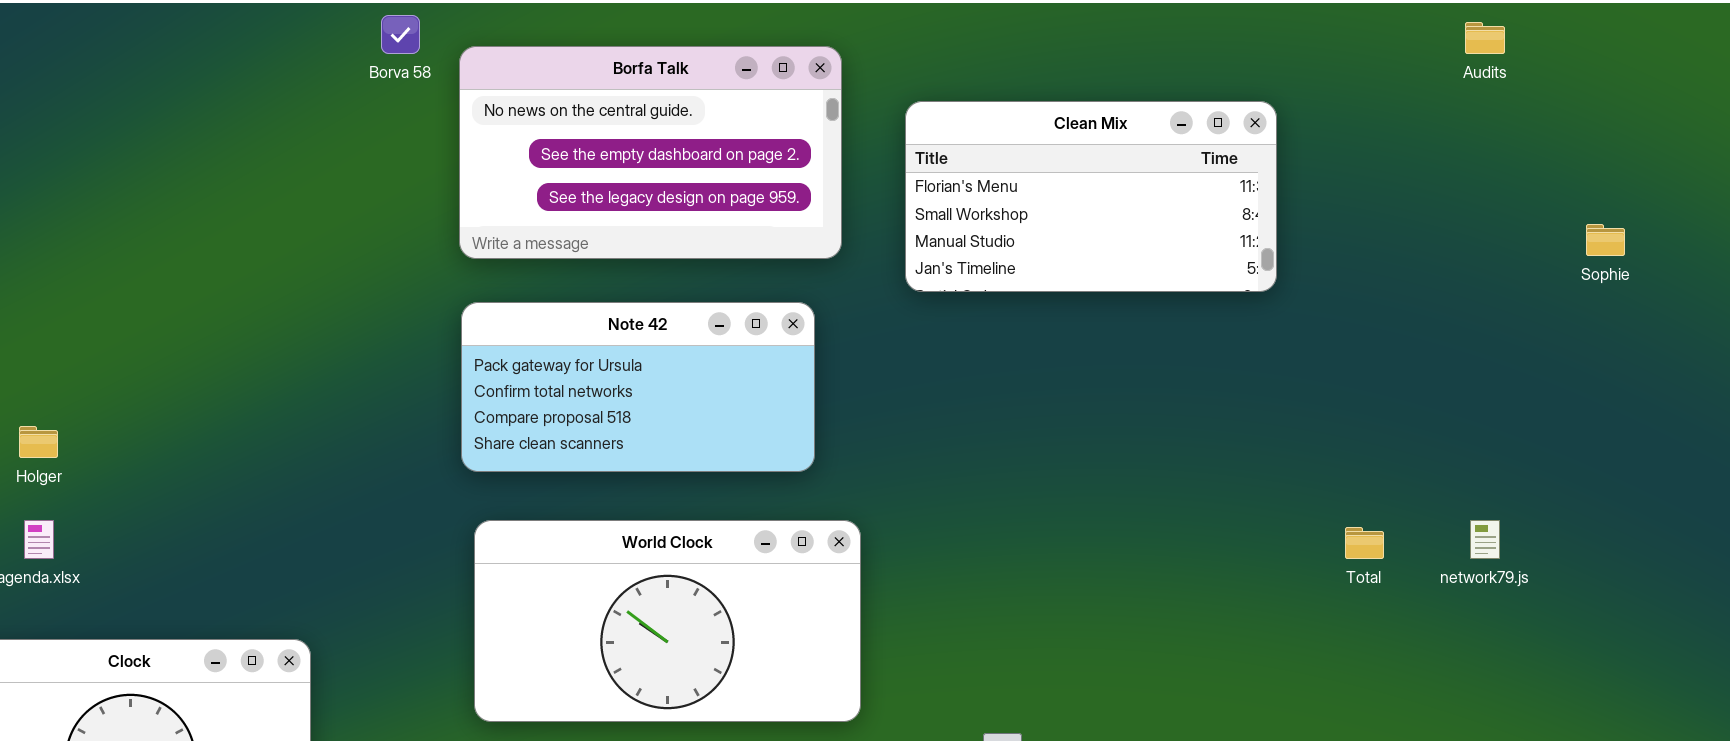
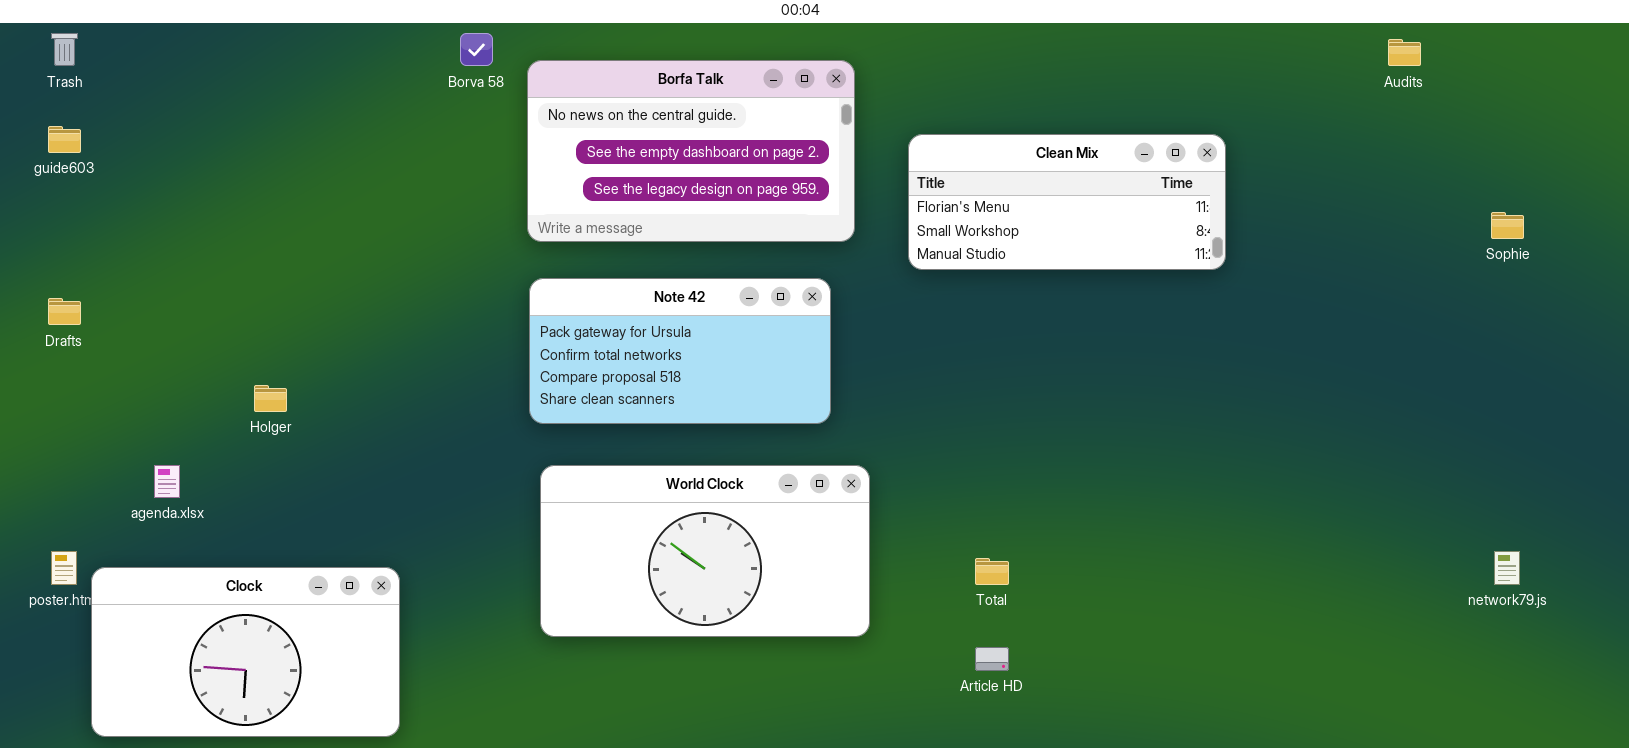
Clean Mix: [905,101,1277,292] -> [908,134,1226,270], resized
Holger: [19,426,58,458] -> [254,385,287,412], moved
network79.js: [1470,520,1500,559] -> [1494,551,1520,585], moved
Total: [1345,527,1384,559] -> [975,558,1009,585], moved

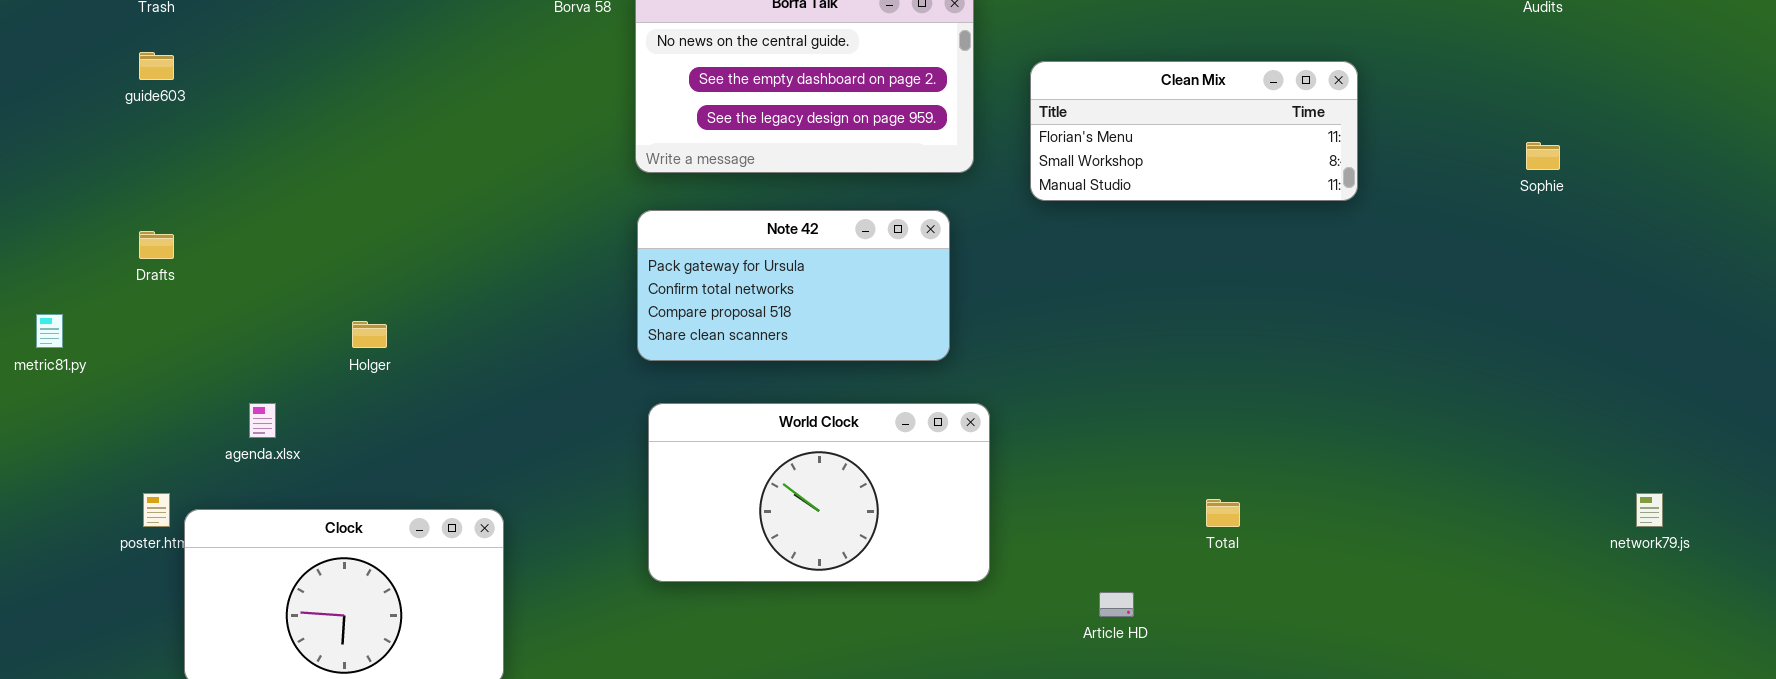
Sophie: [1491,212,1524,239] -> [1526,142,1560,170], moved
Total: [975,558,1009,585] -> [1206,499,1240,527], moved

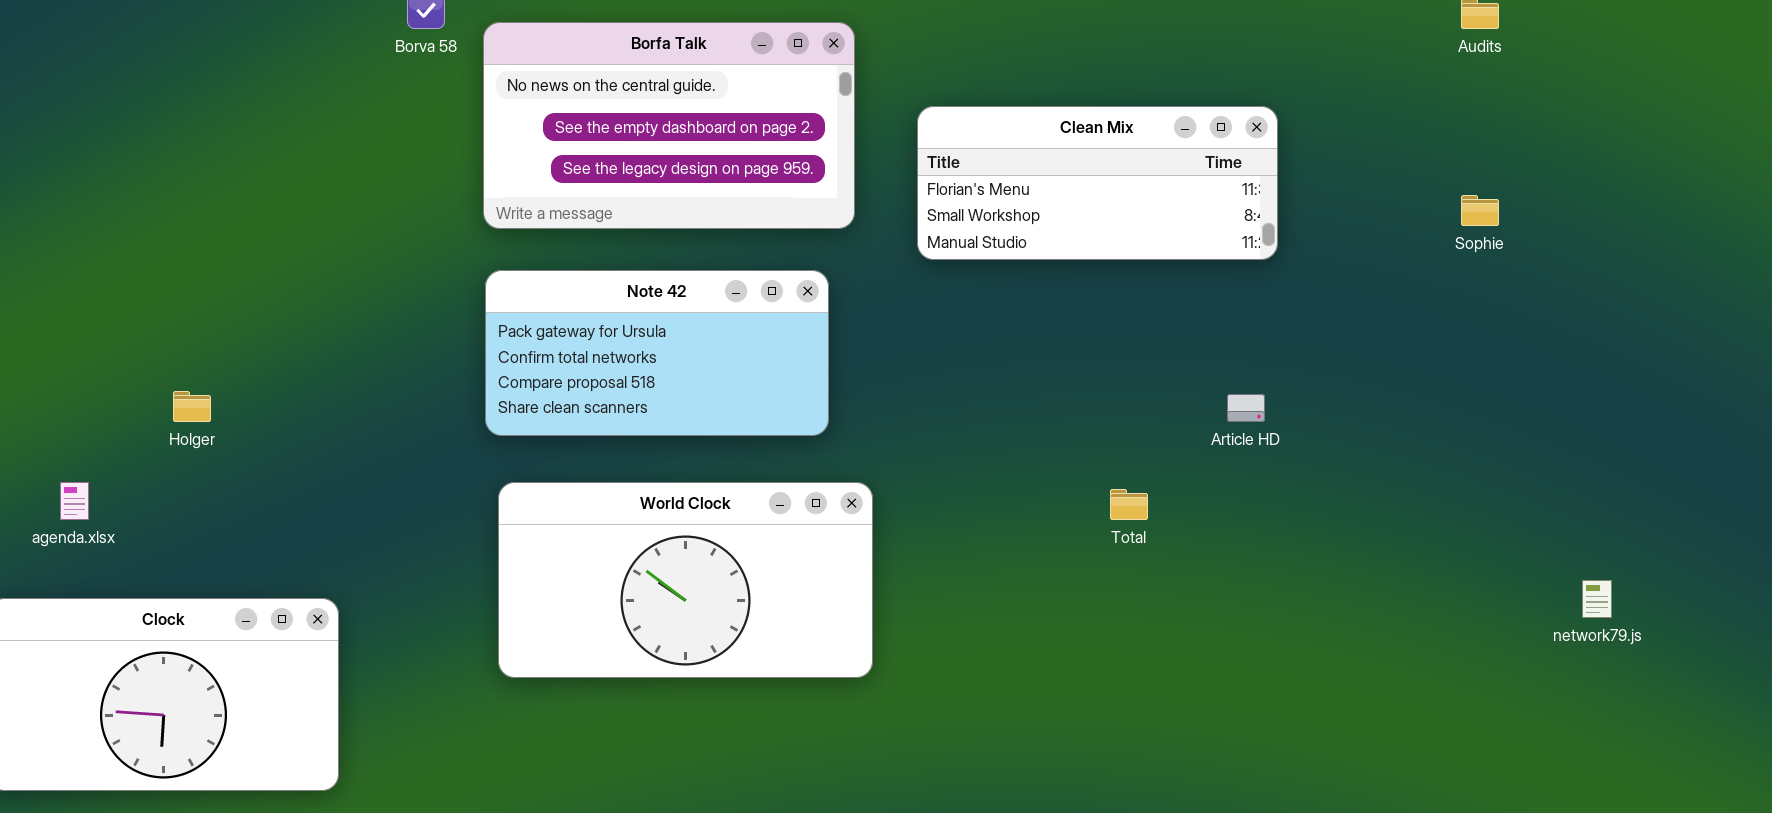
Total: [1206,499,1240,527] -> [1110,489,1148,520], moved
Article HD: [1099,592,1134,617] -> [1227,394,1265,422], moved

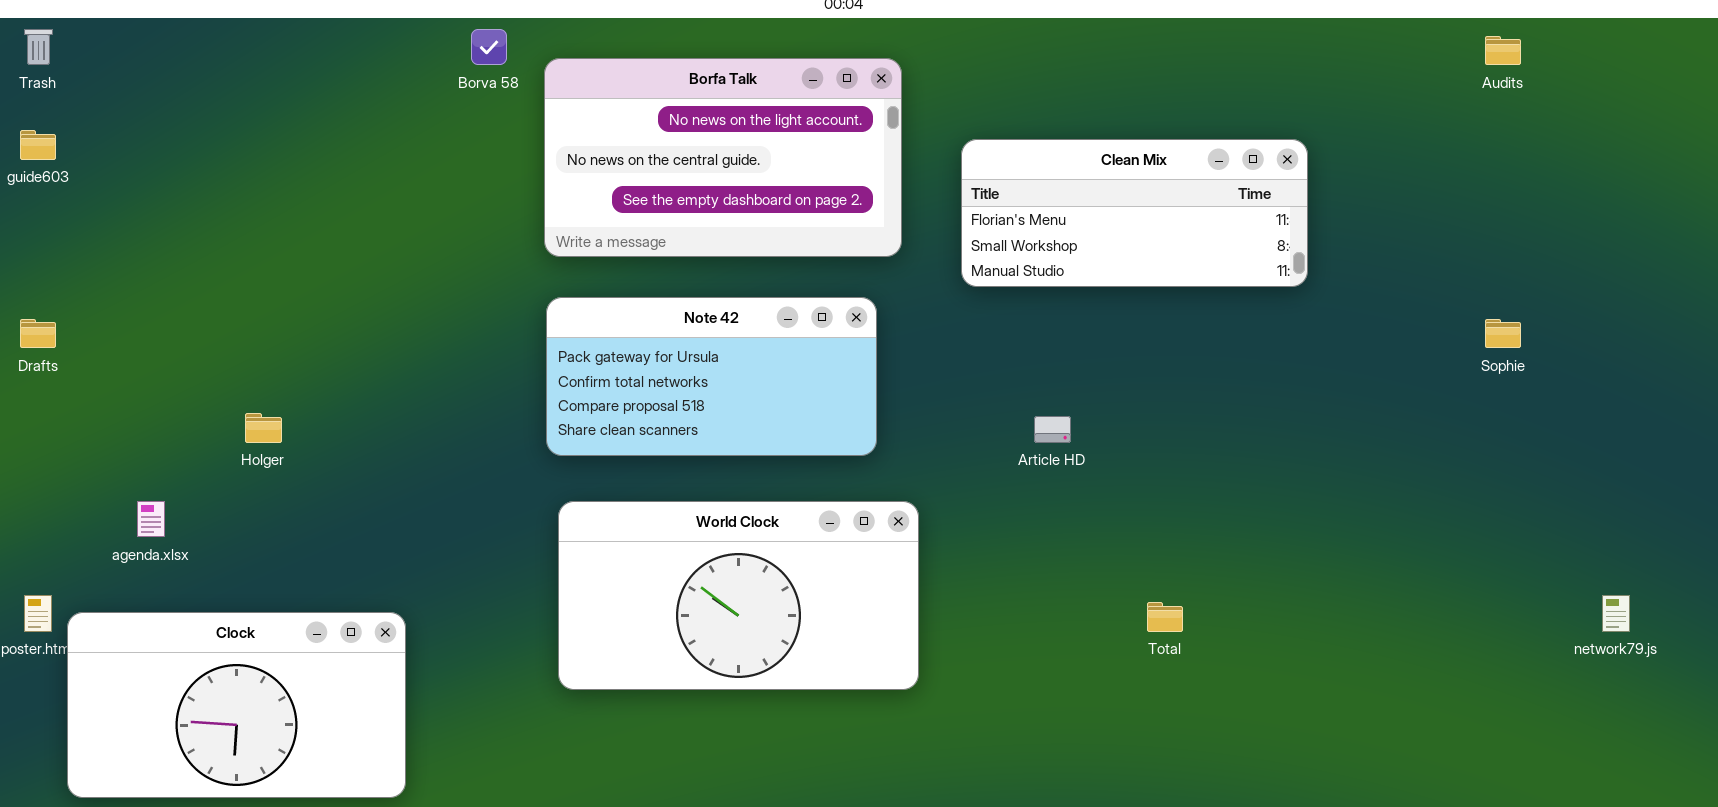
Borfa Talk: [483,22,855,229] -> [544,58,902,257], scrolled up 1 row
Sophie: [1461,195,1499,226] -> [1485,319,1521,348], moved
Article HD: [1227,394,1265,422] -> [1034,416,1071,443], moved
Total: [1110,489,1148,520] -> [1147,602,1183,632], moved

